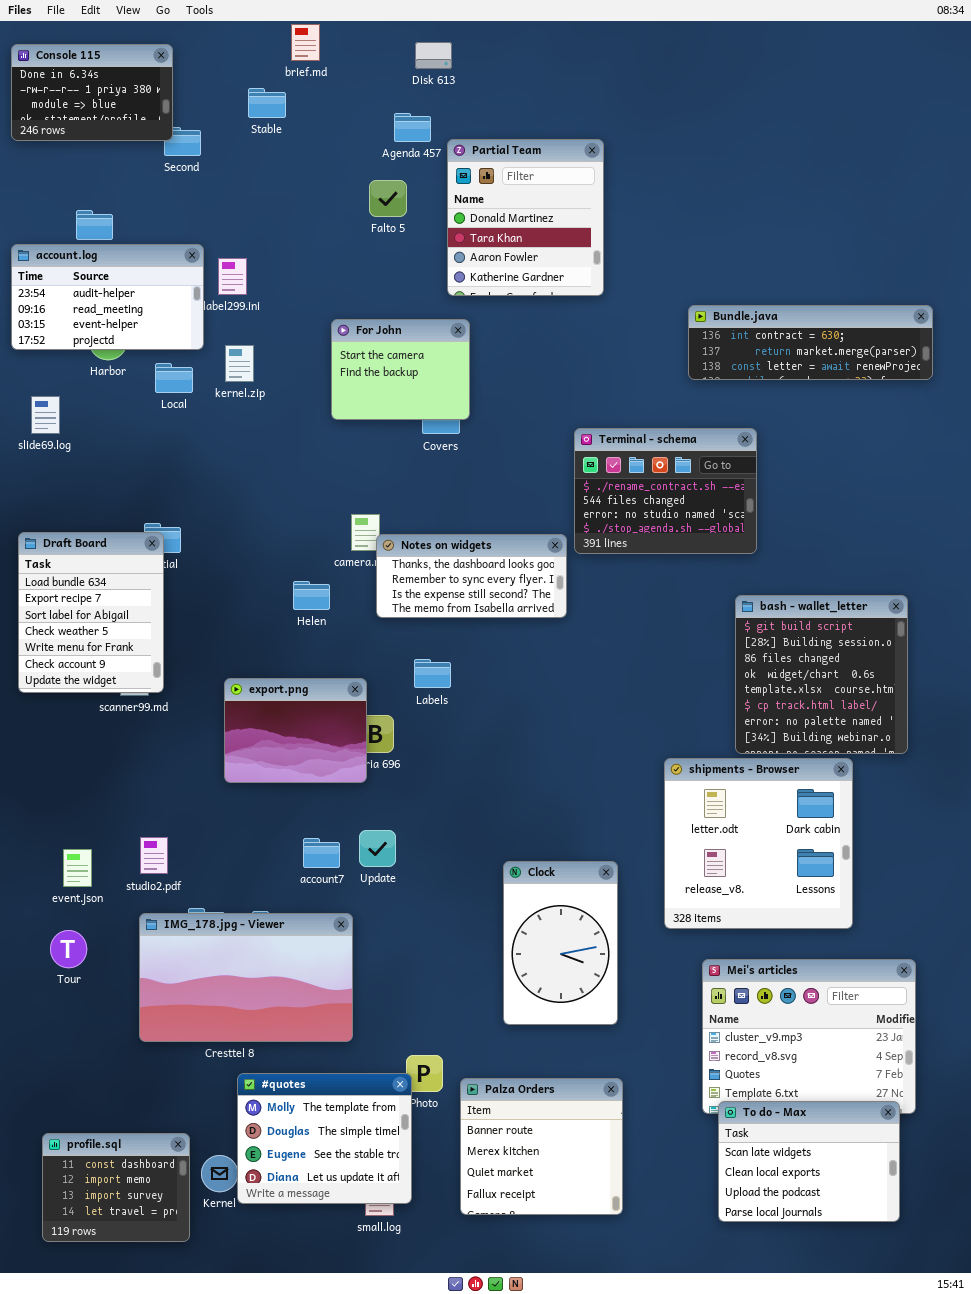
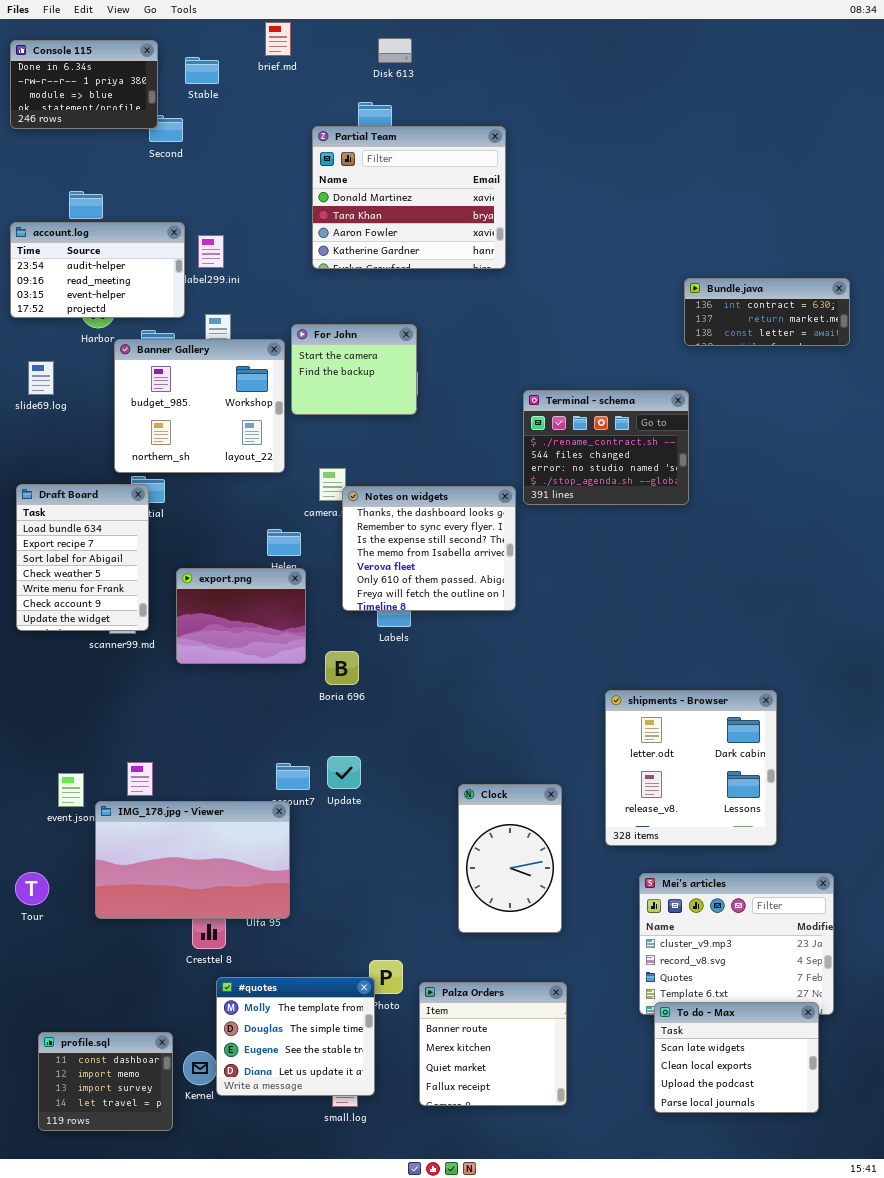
Stable: [248,88,286,118] -> [185,57,219,84], moved
Partial Team: [447,139,604,296] -> [312,126,506,269], moved, resized
Bundle.java: [688,305,933,380] -> [684,278,850,346], resized
For John: [331,319,470,420] -> [291,324,417,415], moved
Banner Gallery: none -> [114,339,285,473], opened
Notes on widgets: [376,534,567,618] -> [342,486,516,611], resized
bash - wallet_letter: [735,595,908,754] -> none, closed
export.png: [224,678,367,783] -> [176,568,306,664], moved
IMG_178.jpg - Viewer: [139,913,353,1042] -> [95,801,290,919], moved
Tour: [50,930,87,968] -> [15,872,49,905], moved

